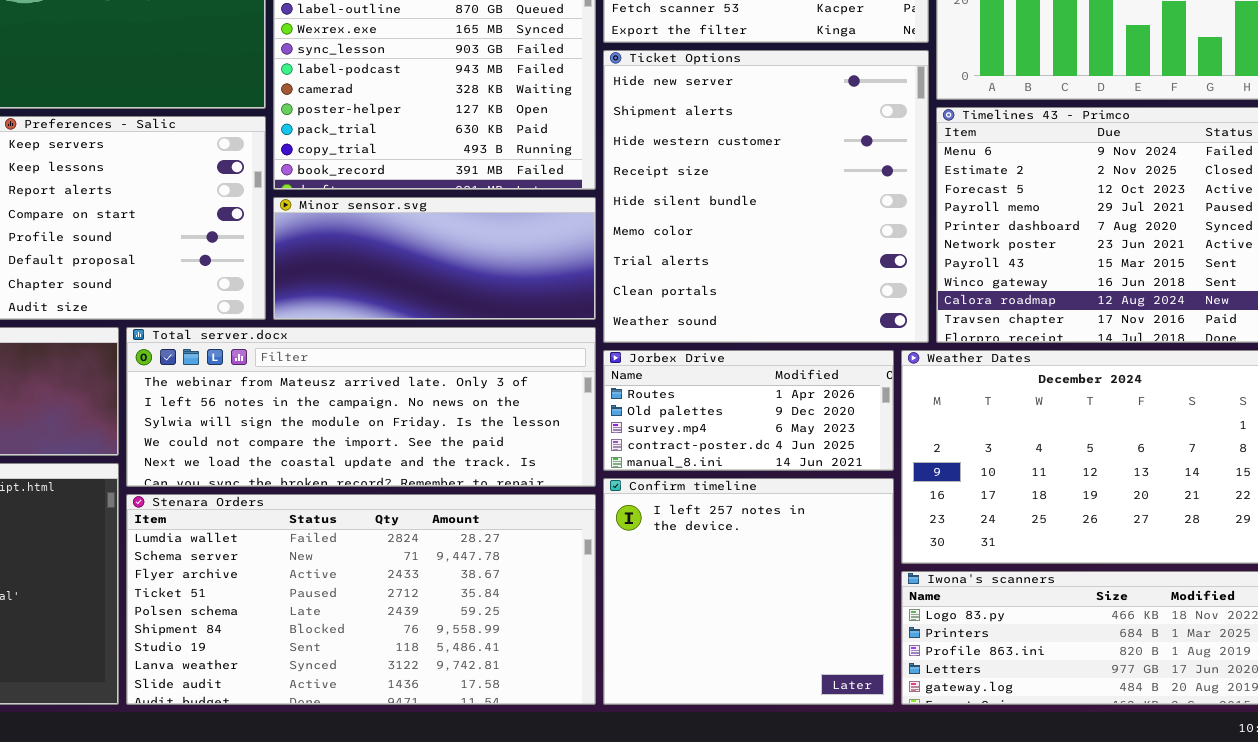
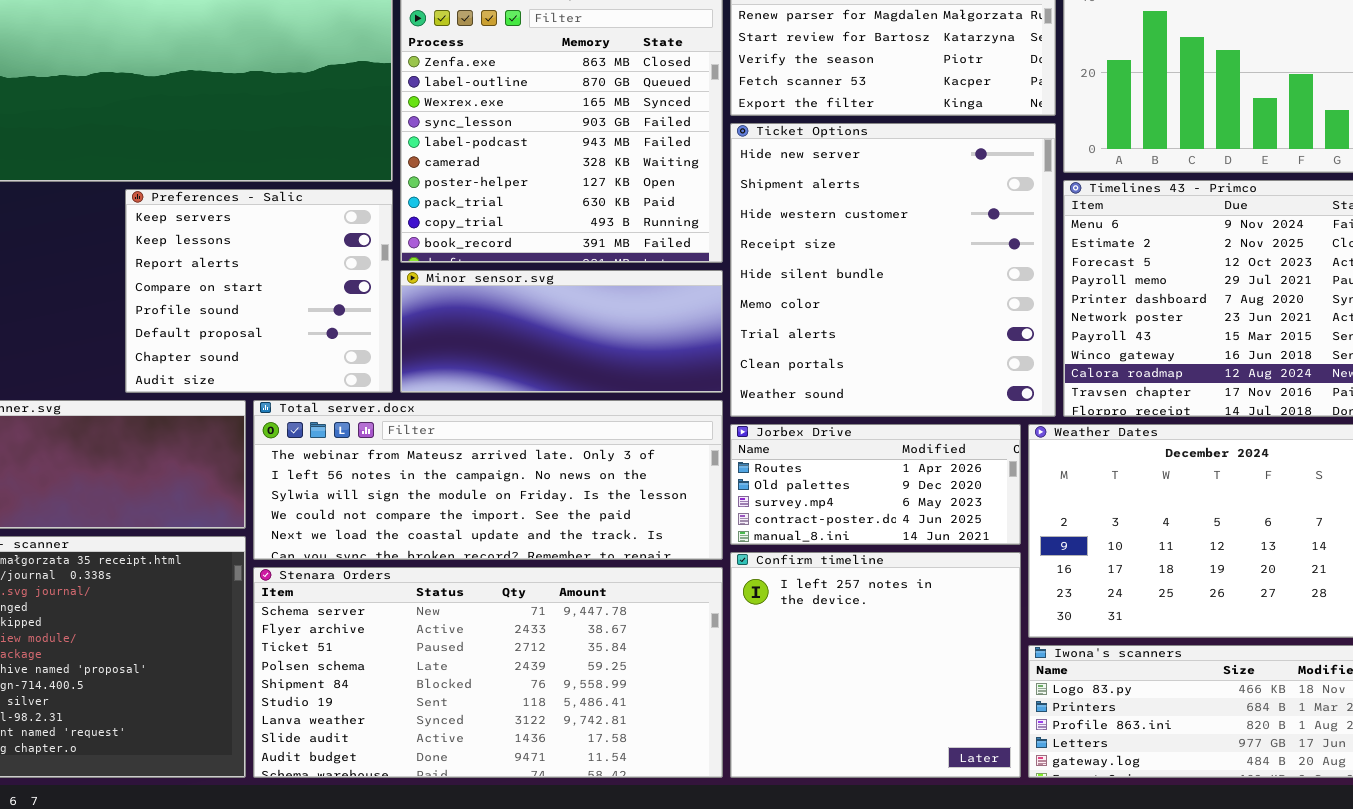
Stenara Orders: [126,494,596,705] -> [253,567,723,778], scrolled down 1 row

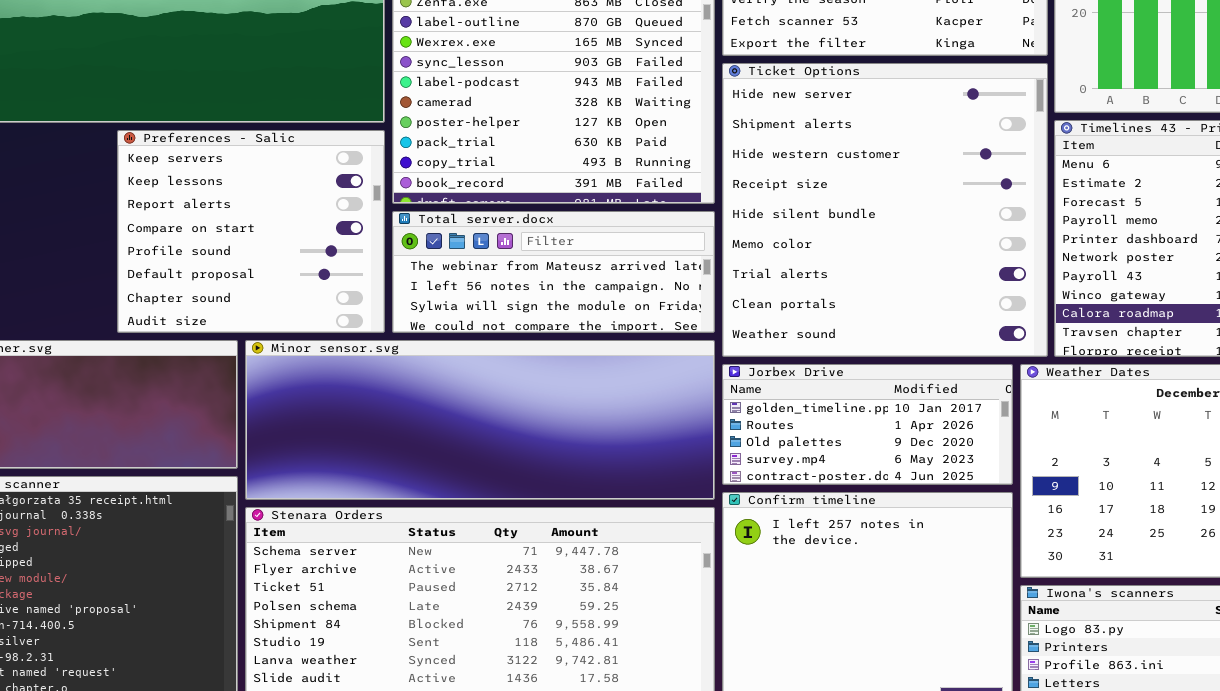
Minor sensor.svg: [400,270,723,393] -> [245,340,715,500], moved, resized
Total server.docx: [253,400,723,560] -> [392,211,715,333], moved, resized
Jorbex Drive: [730,424,1021,545] -> [722,364,1013,485], scrolled up 1 row

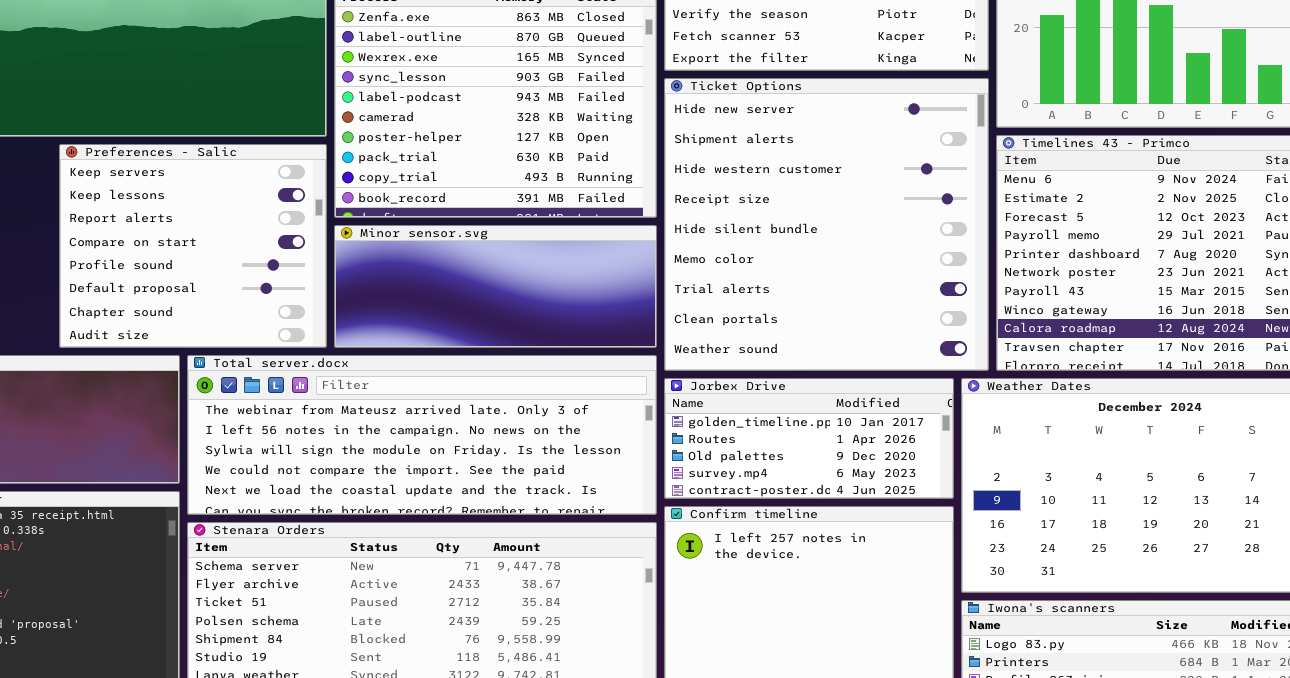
Total server.docx: [392,211,715,333] -> [187,355,657,515], moved, resized
Minor sensor.svg: [245,340,715,500] -> [334,225,657,348], moved, resized

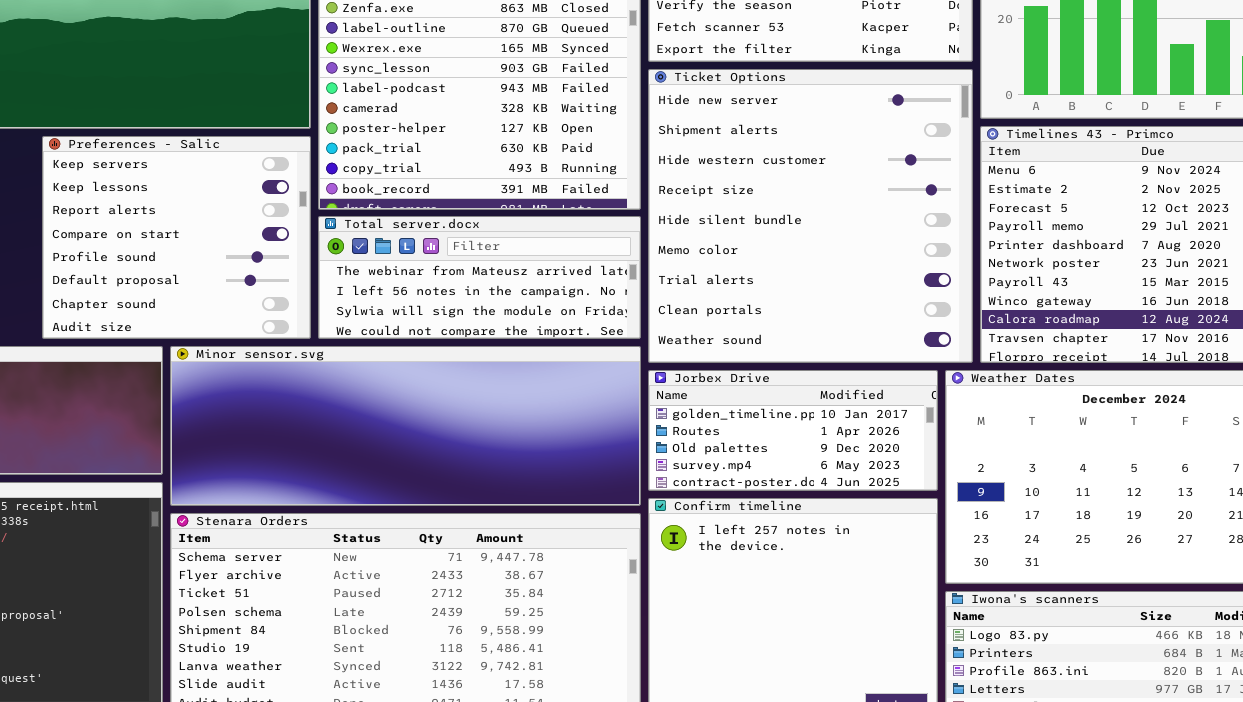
Minor sensor.svg: [334,225,657,348] -> [170,346,641,506], moved, resized
Total server.docx: [187,355,657,515] -> [318,216,641,339], moved, resized

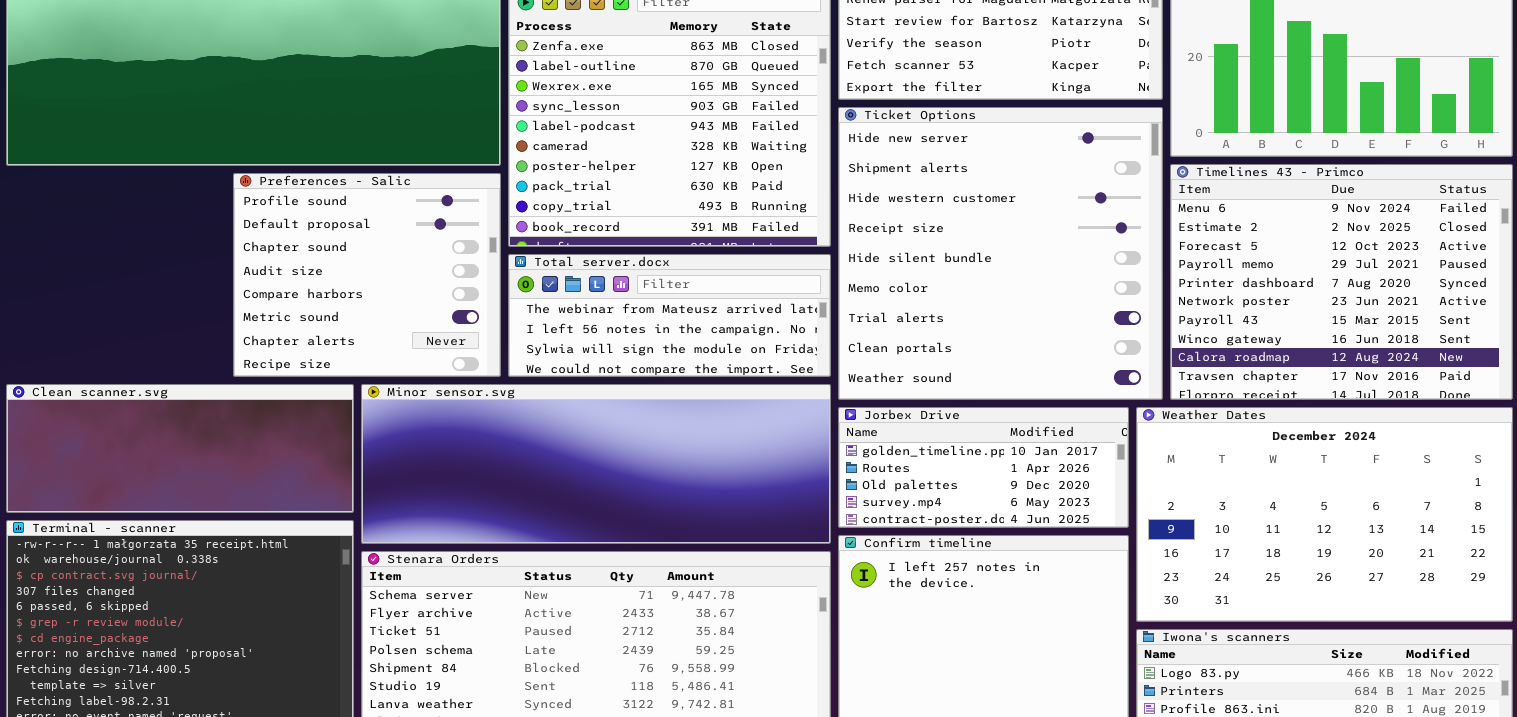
Preferences - Salic: [42,136,311,339] -> [233,173,501,377], scrolled down 4 rows

